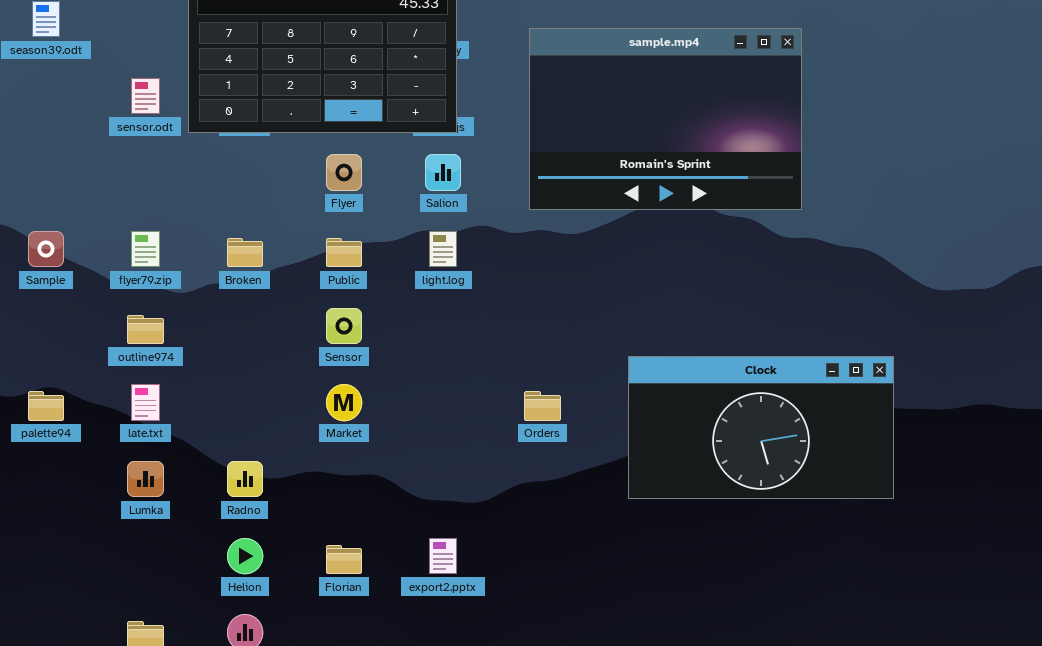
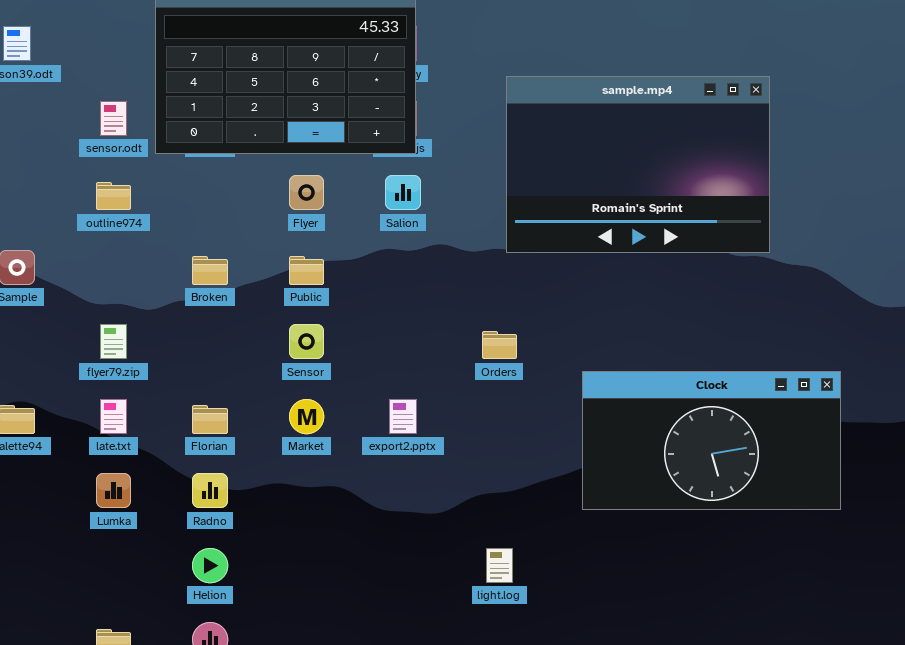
sample.mp4: [529,28,802,210] -> [506,76,770,253], moved
flyer79.zip: [131,231,160,267] -> [100,324,127,359], moved
light.log: [429,231,457,267] -> [486,548,513,583], moved
outline974: [127,315,164,344] -> [96,182,131,210], moved
Orders: [524,391,561,421] -> [482,331,517,359], moved
export2.pptx: [429,538,457,574] -> [389,399,417,434], moved
Florian: [326,545,362,574] -> [192,405,228,434], moved

